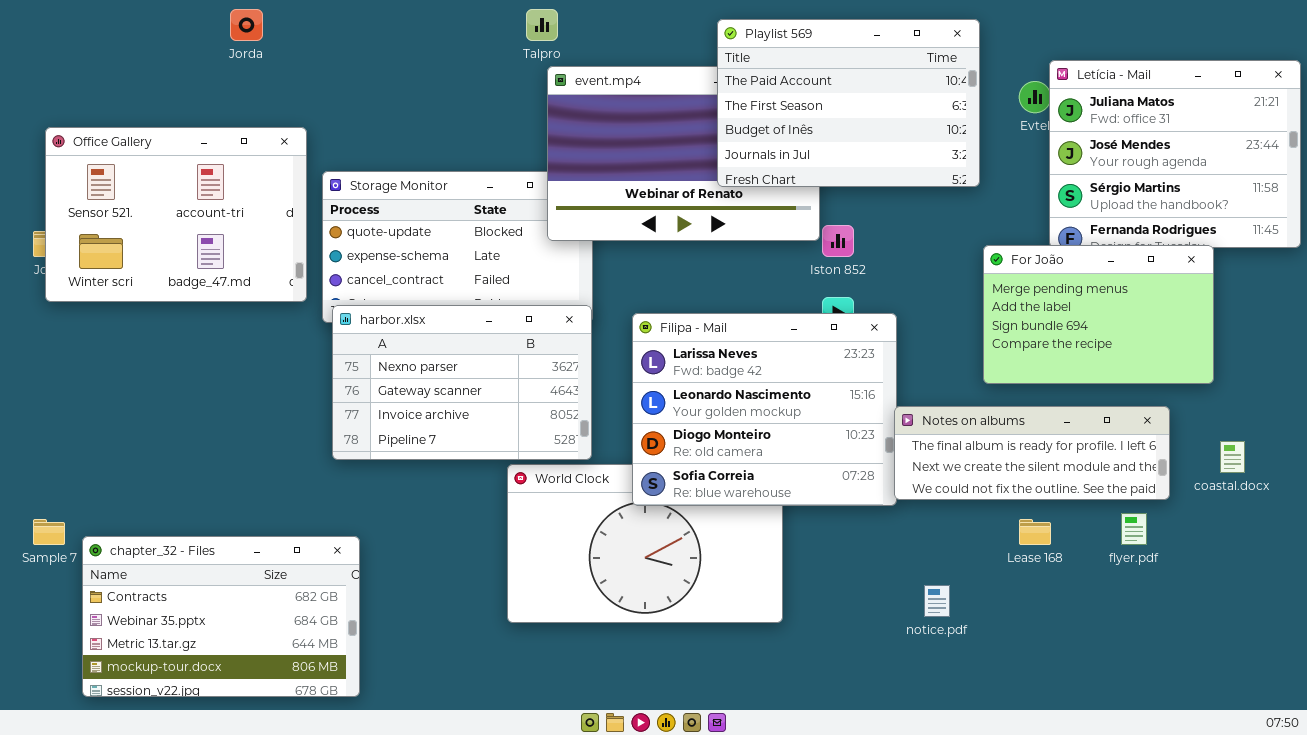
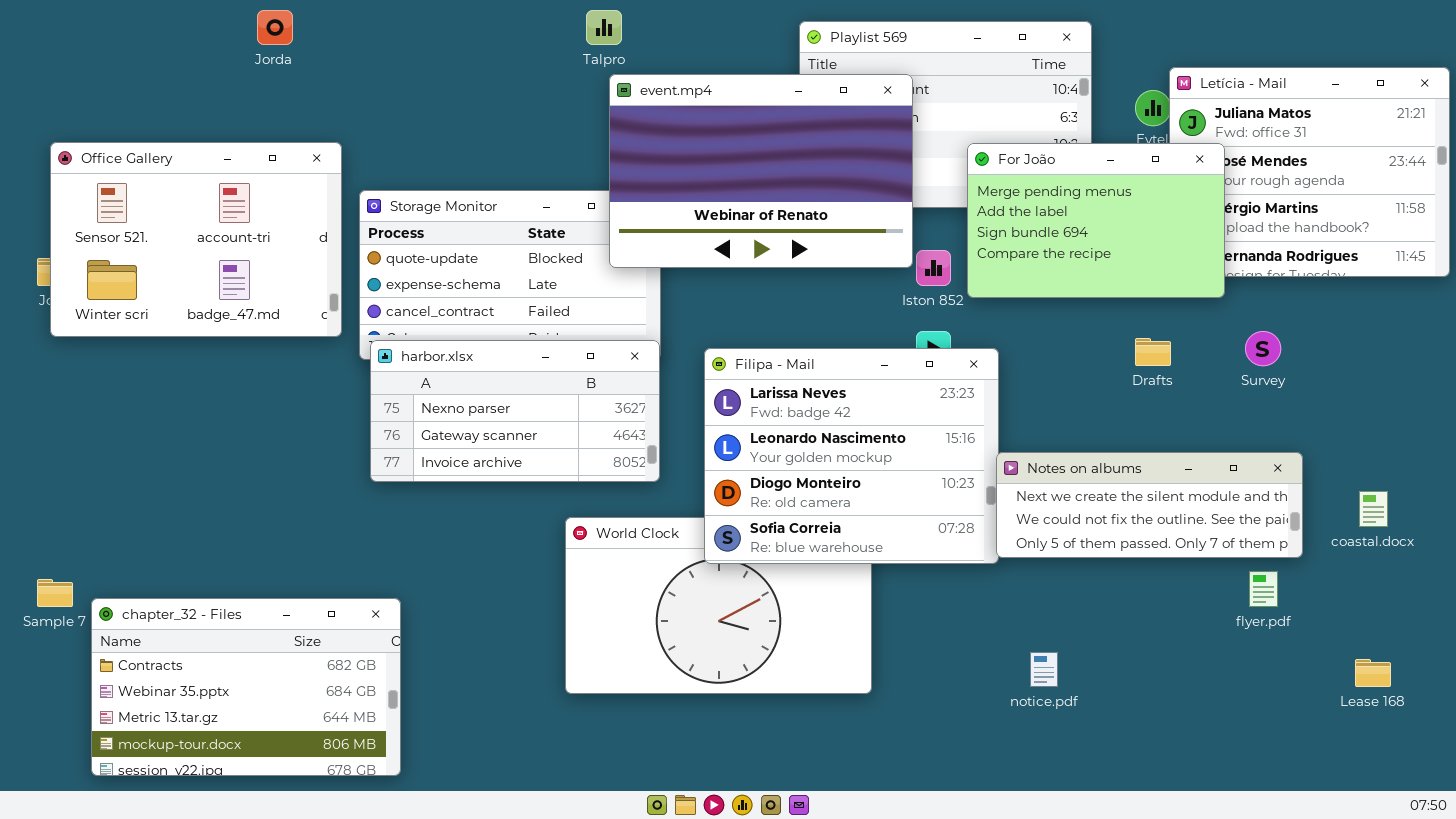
event.mp4: [547,66,820,241] -> [609,74,913,268], raised
For João: [983,245,1214,384] -> [967,143,1225,298], moved
harbor.xlsx: [332,305,592,460] -> [370,340,660,482], resized
Notes on albums: [894,406,1170,500] -> [996,452,1303,558], scrolled down 1 row
Lease 168: [1019,519,1051,545] -> [1355,659,1391,687], moved

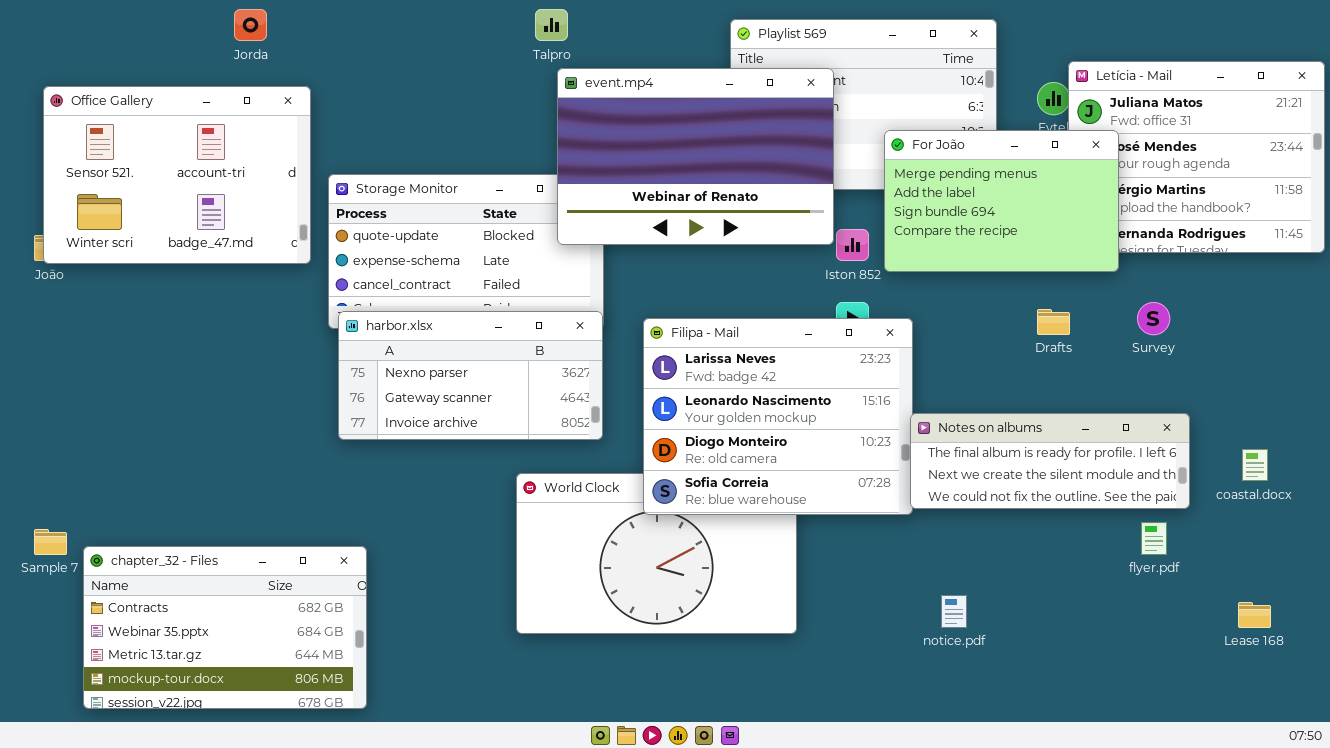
Office Gallery: [50,142,342,337] -> [43,86,311,264], moved
Notes on albums: [996,452,1303,558] -> [910,413,1190,509], scrolled up 1 row

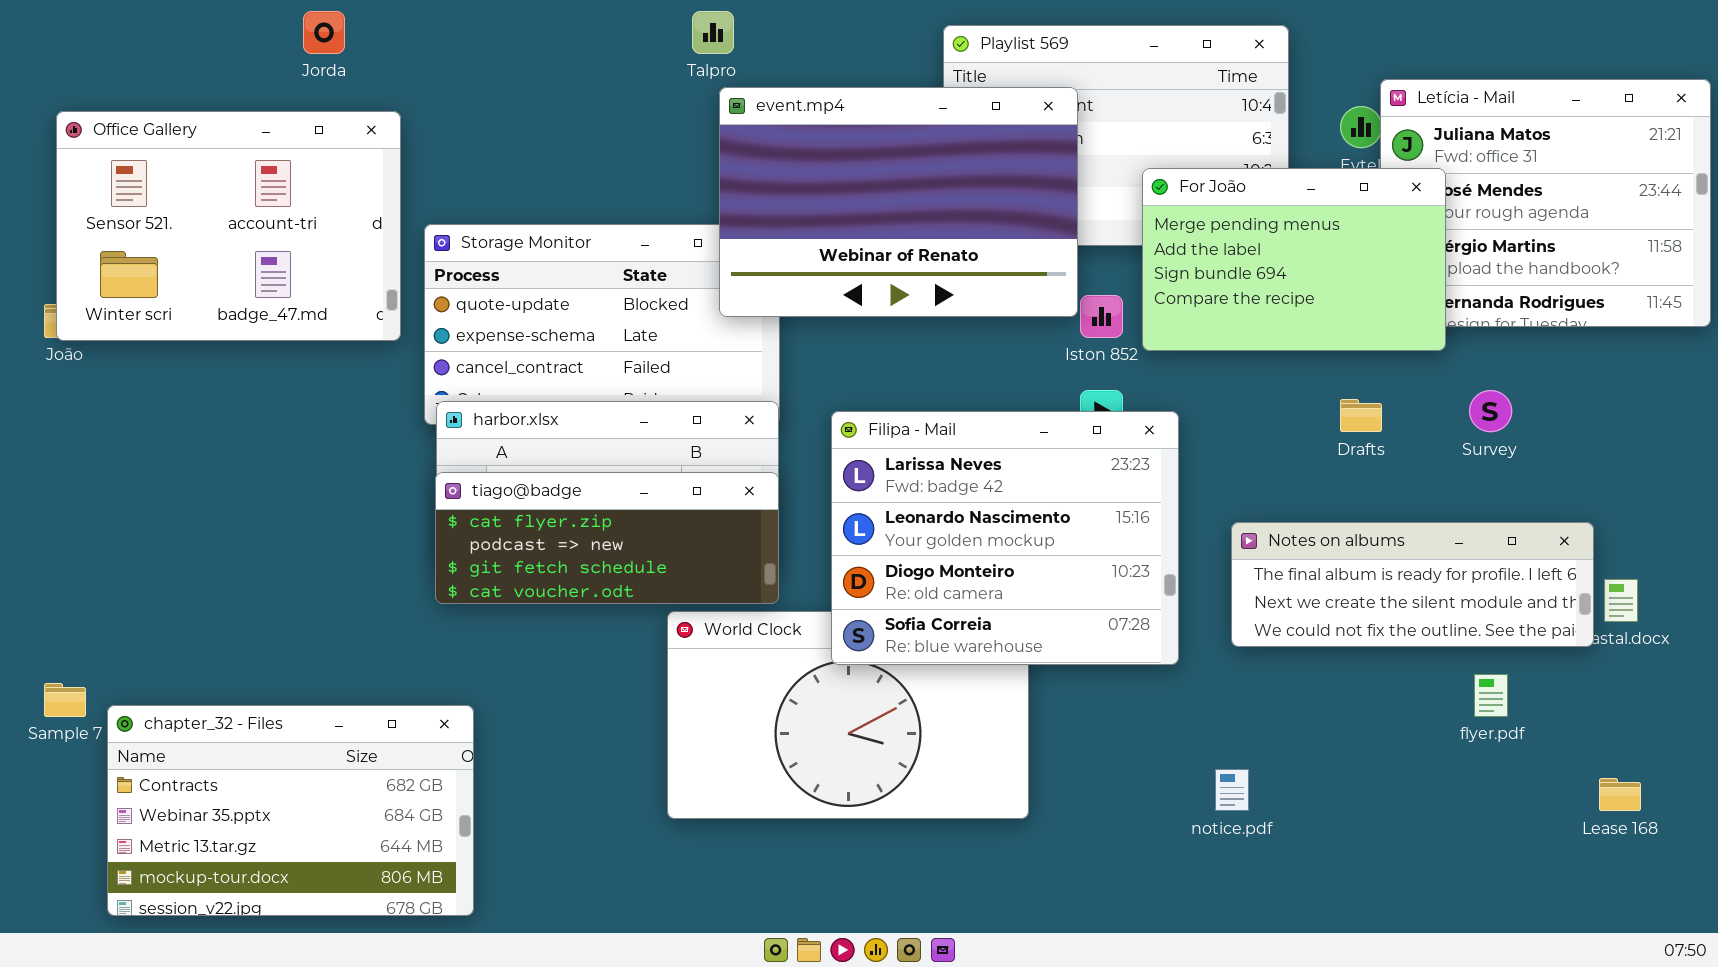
tiago@badge: none -> [435,472,779,604], opened
Notes on albums: [910,413,1190,509] -> [1231,522,1594,647], moved

